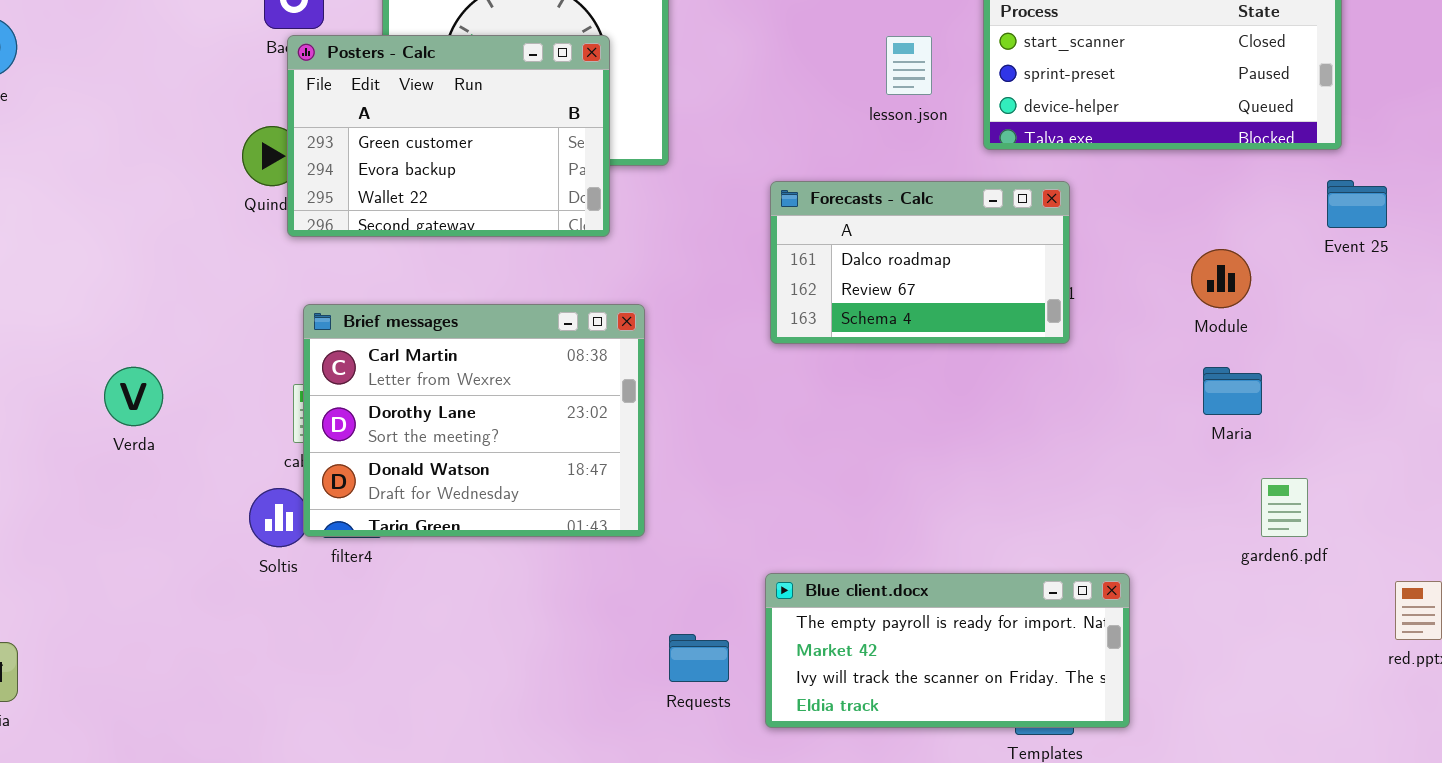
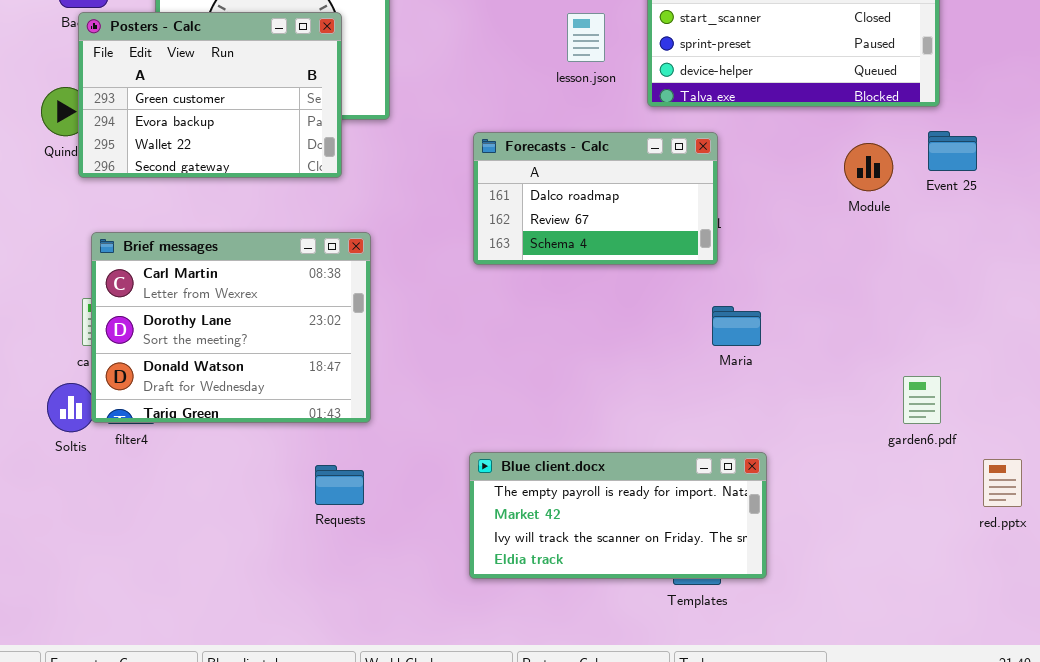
Module: [1191,249,1251,308] -> [844,143,893,191], moved
Maria: [1203,367,1262,415] -> [712,306,761,346], moved
garden6.pdf: [1261,478,1308,537] -> [903,376,941,424], moved
Requests: [669,634,729,682] -> [315,465,364,505], moved

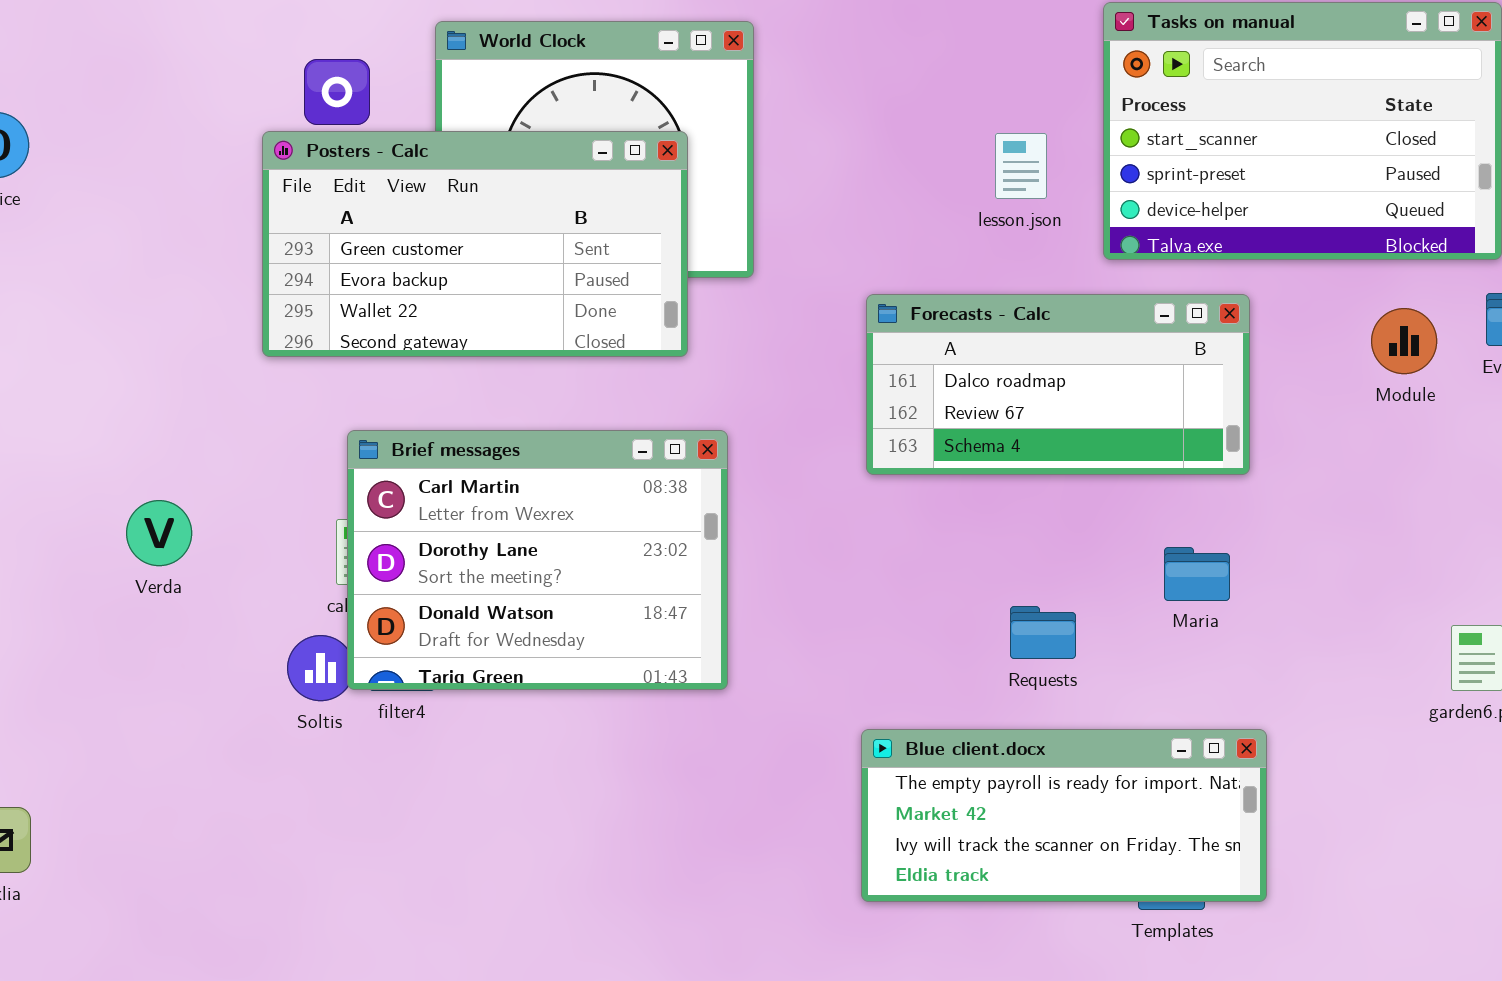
Posters - Calc: [78,12,342,178] -> [262,131,688,357], resized
Forecasts - Calc: [473,132,718,265] -> [866,294,1250,475], resized
Maria: [712,306,761,346] -> [1164,547,1230,601], moved
Requests: [315,465,364,505] -> [1010,606,1076,659], moved

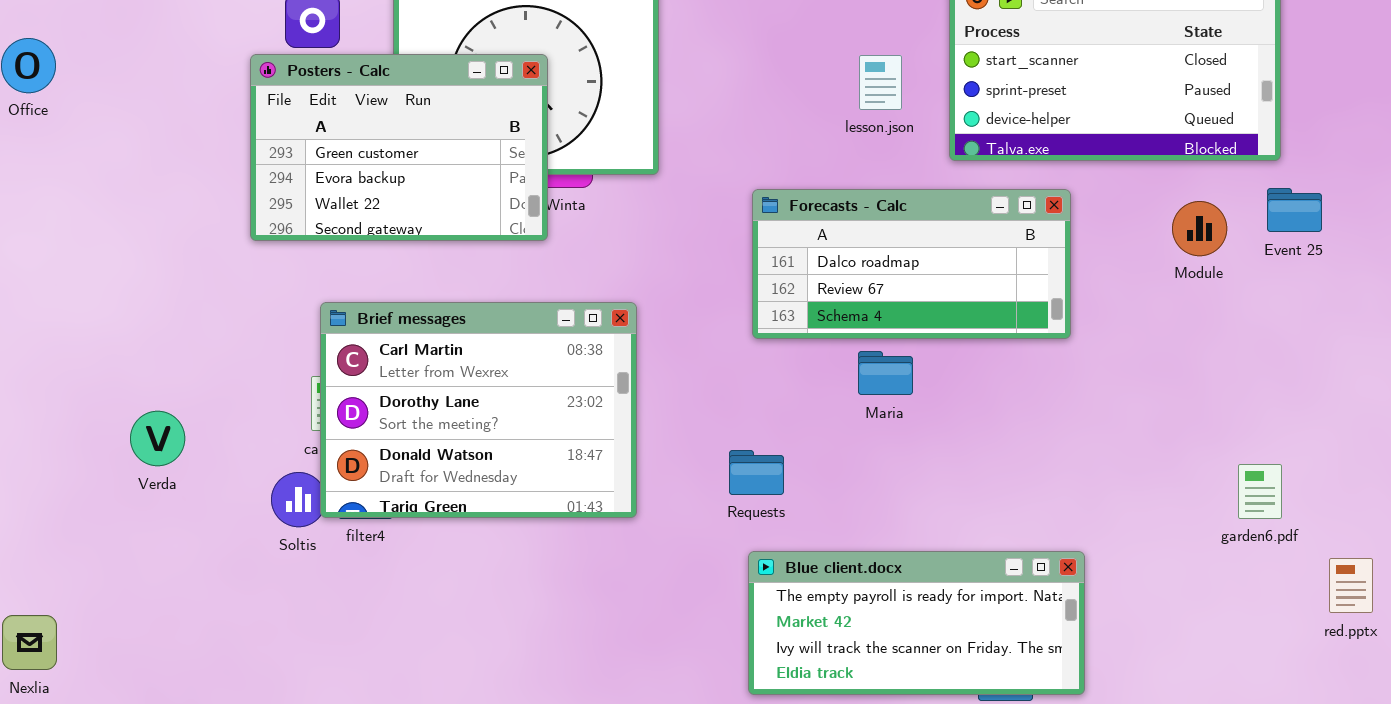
Posters - Calc: [262,131,688,357] -> [250,54,548,241], resized
Verda: [126,500,192,566] -> [130,411,185,466], moved
Maria: [1164,547,1230,601] -> [858,351,913,395], moved
Requests: [1010,606,1076,659] -> [729,450,784,495], moved

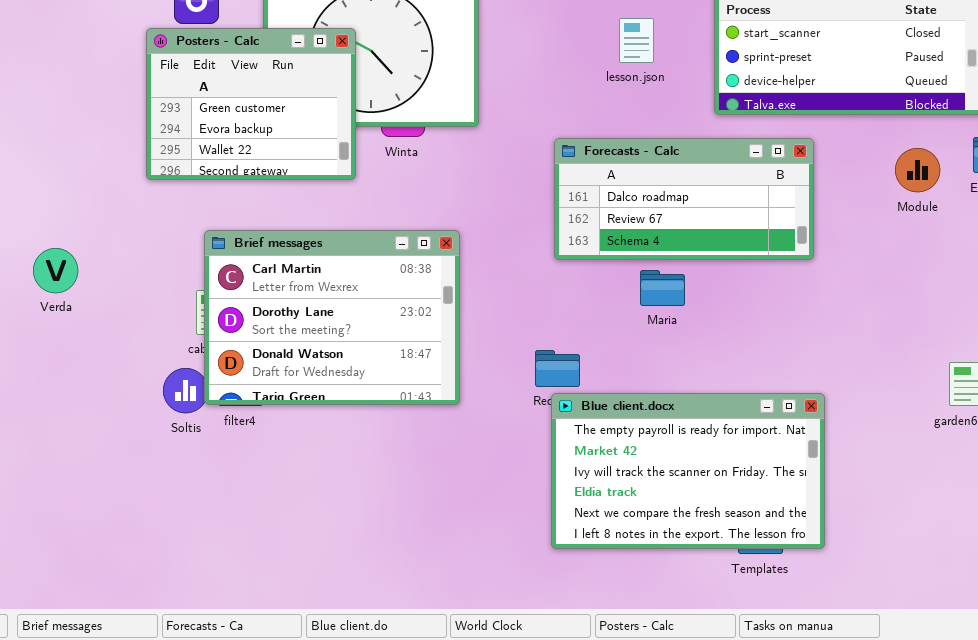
Posters - Calc: [250,54,548,241] -> [146,28,356,180], resized
lesson.json: [859,55,902,110] -> [619,18,654,63], moved
Verda: [130,411,185,466] -> [33,248,78,293], moved
Blue client.docx: [748,551,1085,695] -> [551,393,825,549], resized

